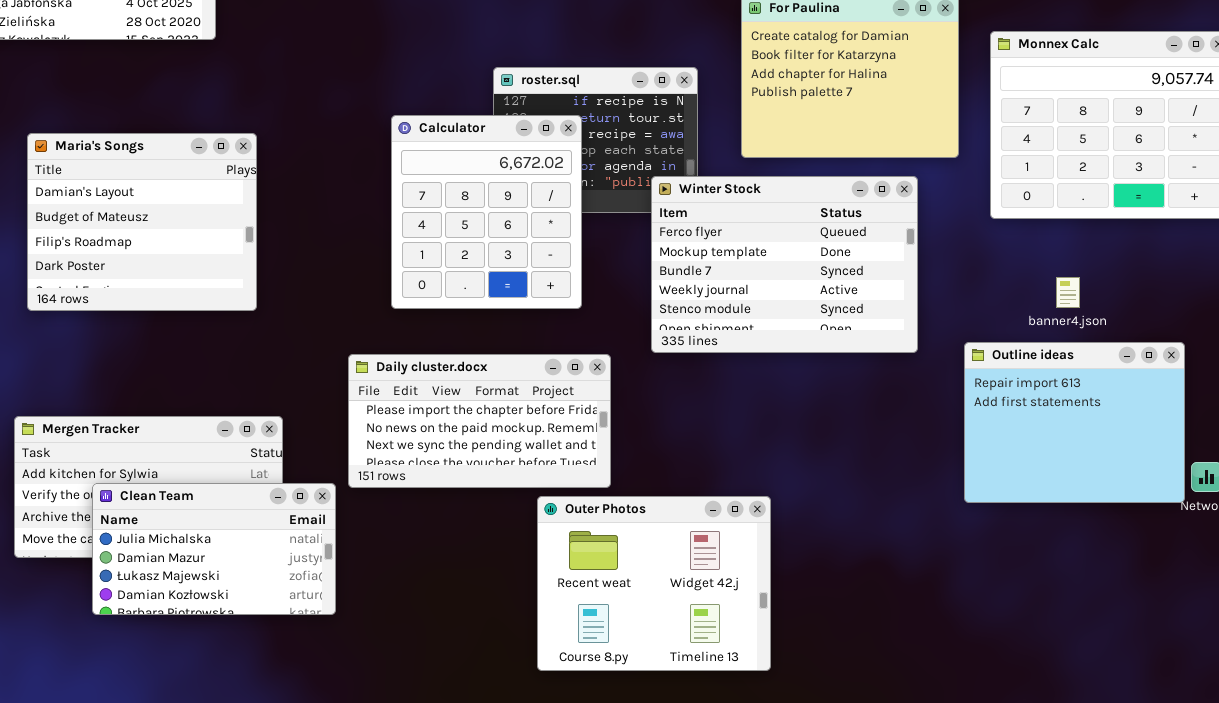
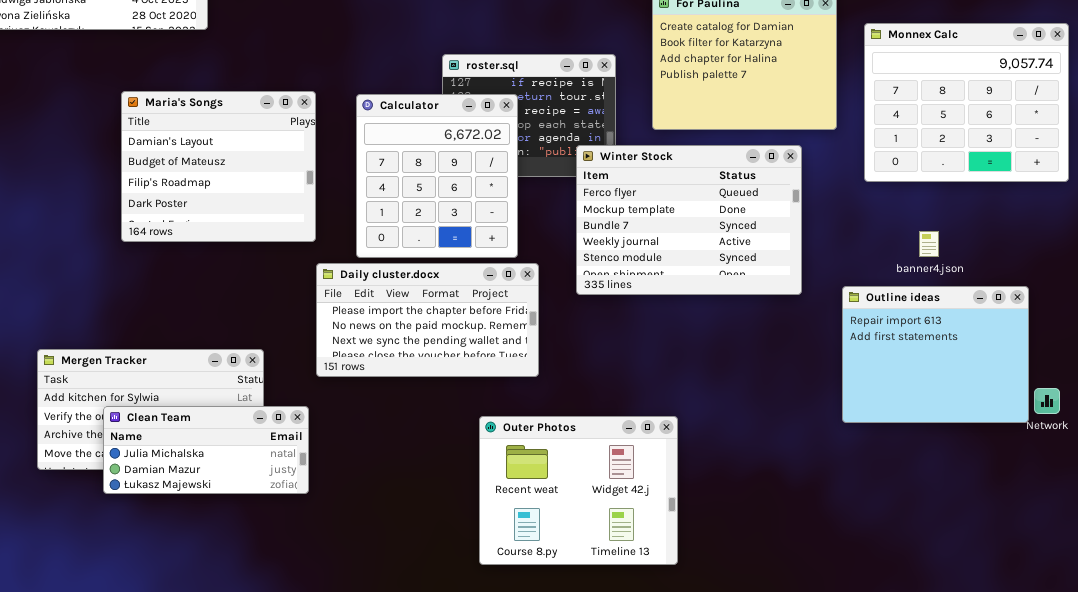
Maria's Songs: [27,133,257,311] -> [121,91,316,242], moved
Daily cluster.docx: [348,354,611,488] -> [316,263,539,377], moved
Clean Team: [92,483,336,615] -> [103,406,309,494], resized

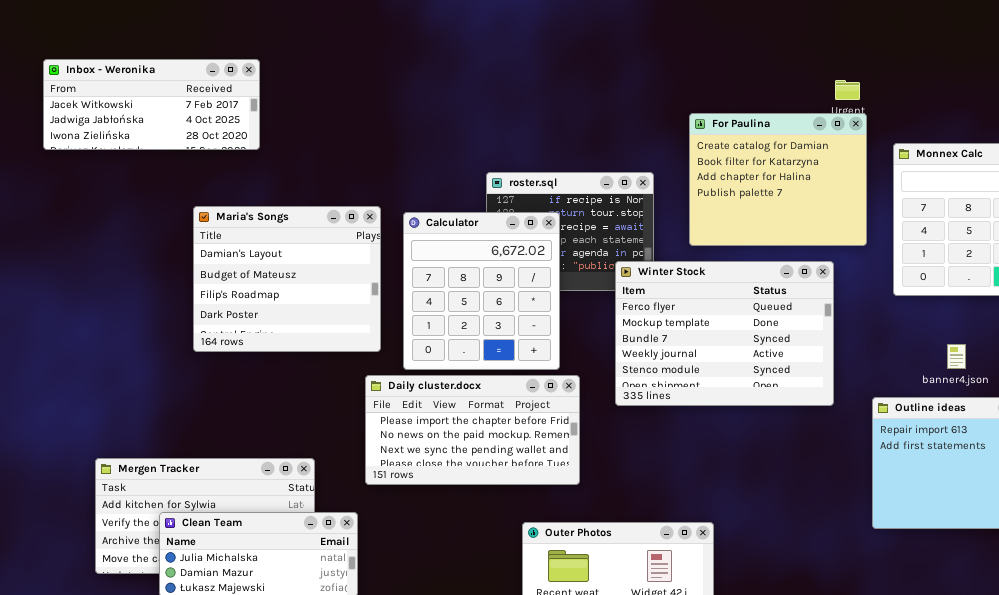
Maria's Songs: [121,91,316,242] -> [193,206,381,352], moved

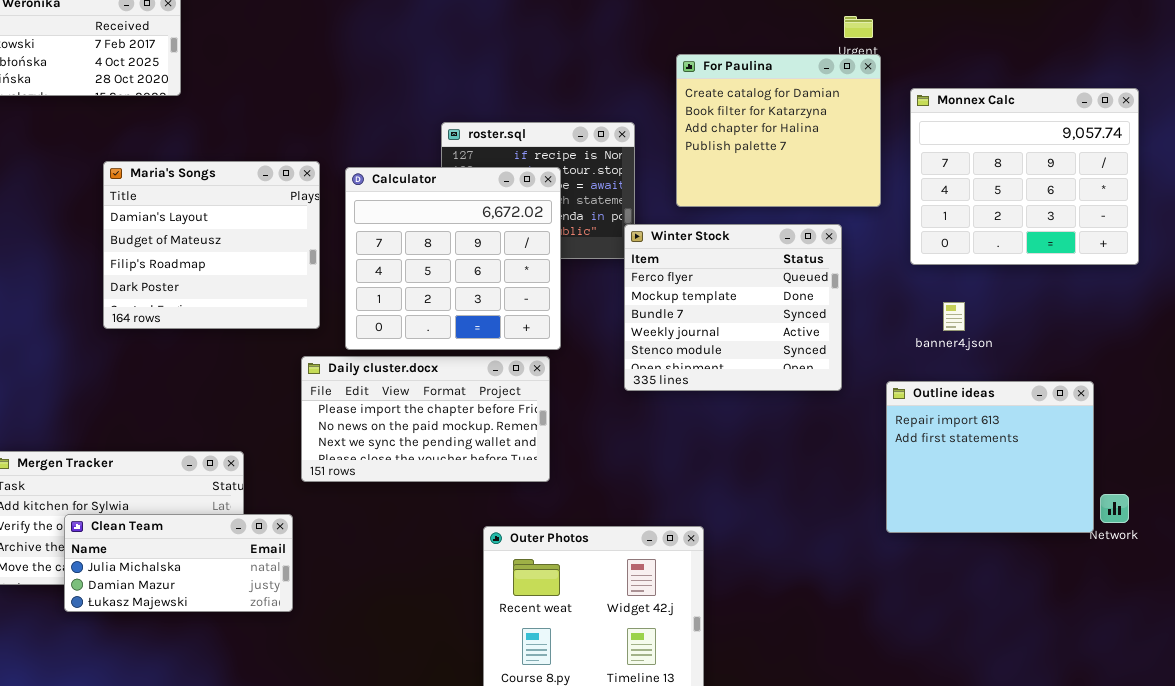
Calculator: [403,212,560,370] -> [345,167,561,350], resized
Winter Stock: [615,261,834,406] -> [624,224,842,391], resized
banner4.json: [947,344,966,369] -> [943,302,965,331], moved

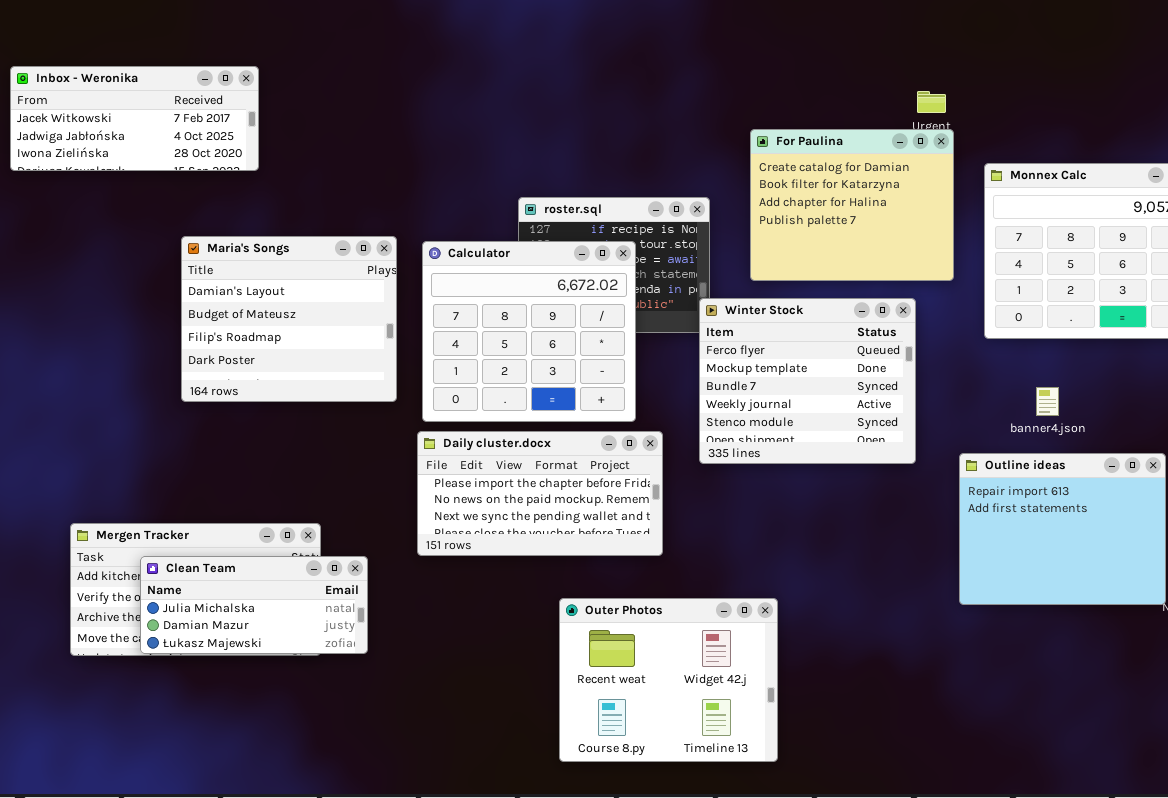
banner4.json: [943,302,965,331] -> [1036,387,1059,416], moved
Daily cluster.docx: [301,356,550,482] -> [417,431,663,556], moved
Clean Team: [64,514,293,612] -> [140,556,368,654], moved

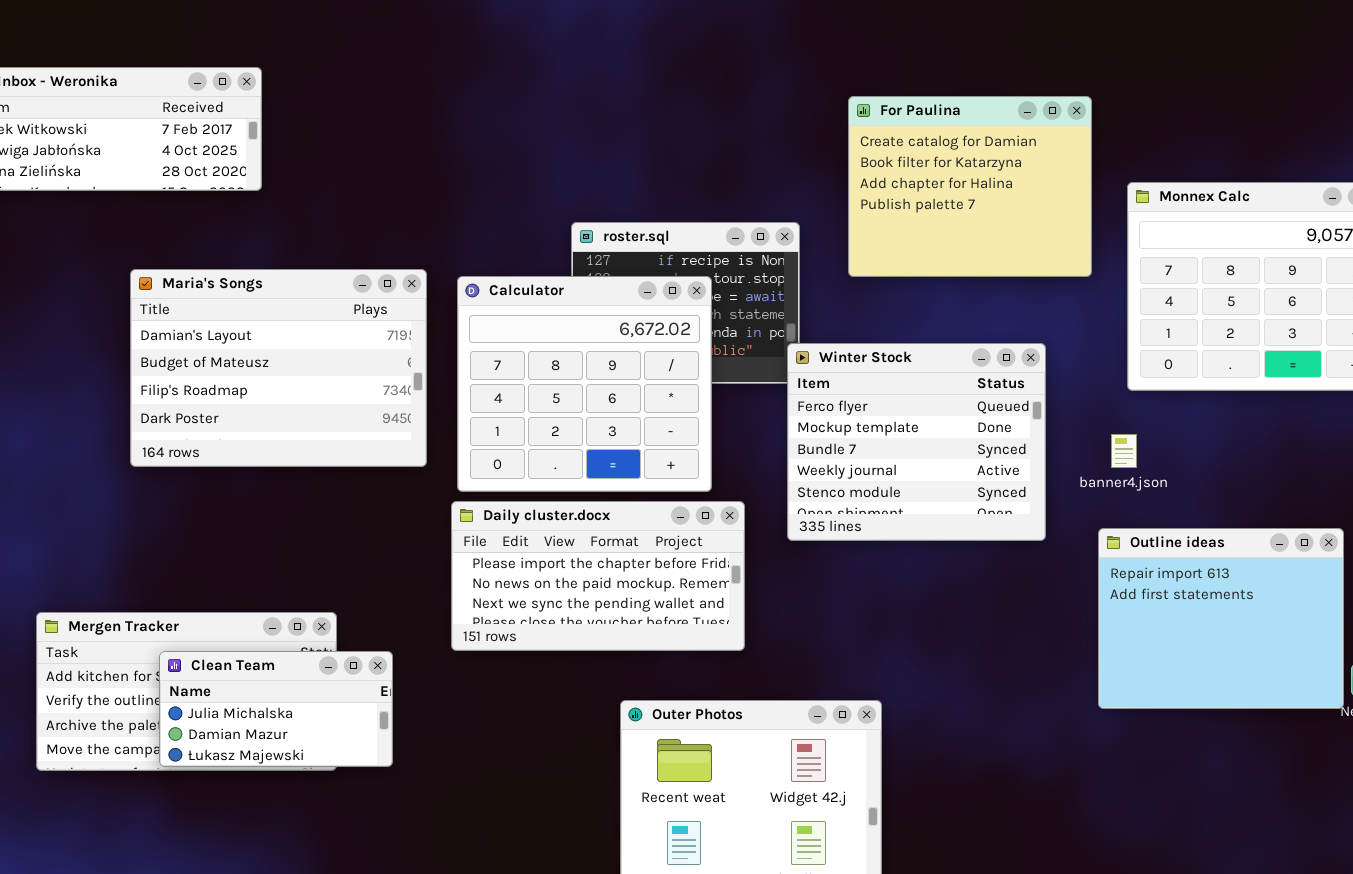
For Paulina: [750,129,954,281] -> [848,96,1092,277], moved
Maria's Songs: [181,236,397,402] -> [130,269,427,467], resized
banner4.json: [1036,387,1059,416] -> [1111,434,1137,468], moved
Clean Team: [140,556,368,654] -> [159,651,393,767], resized

